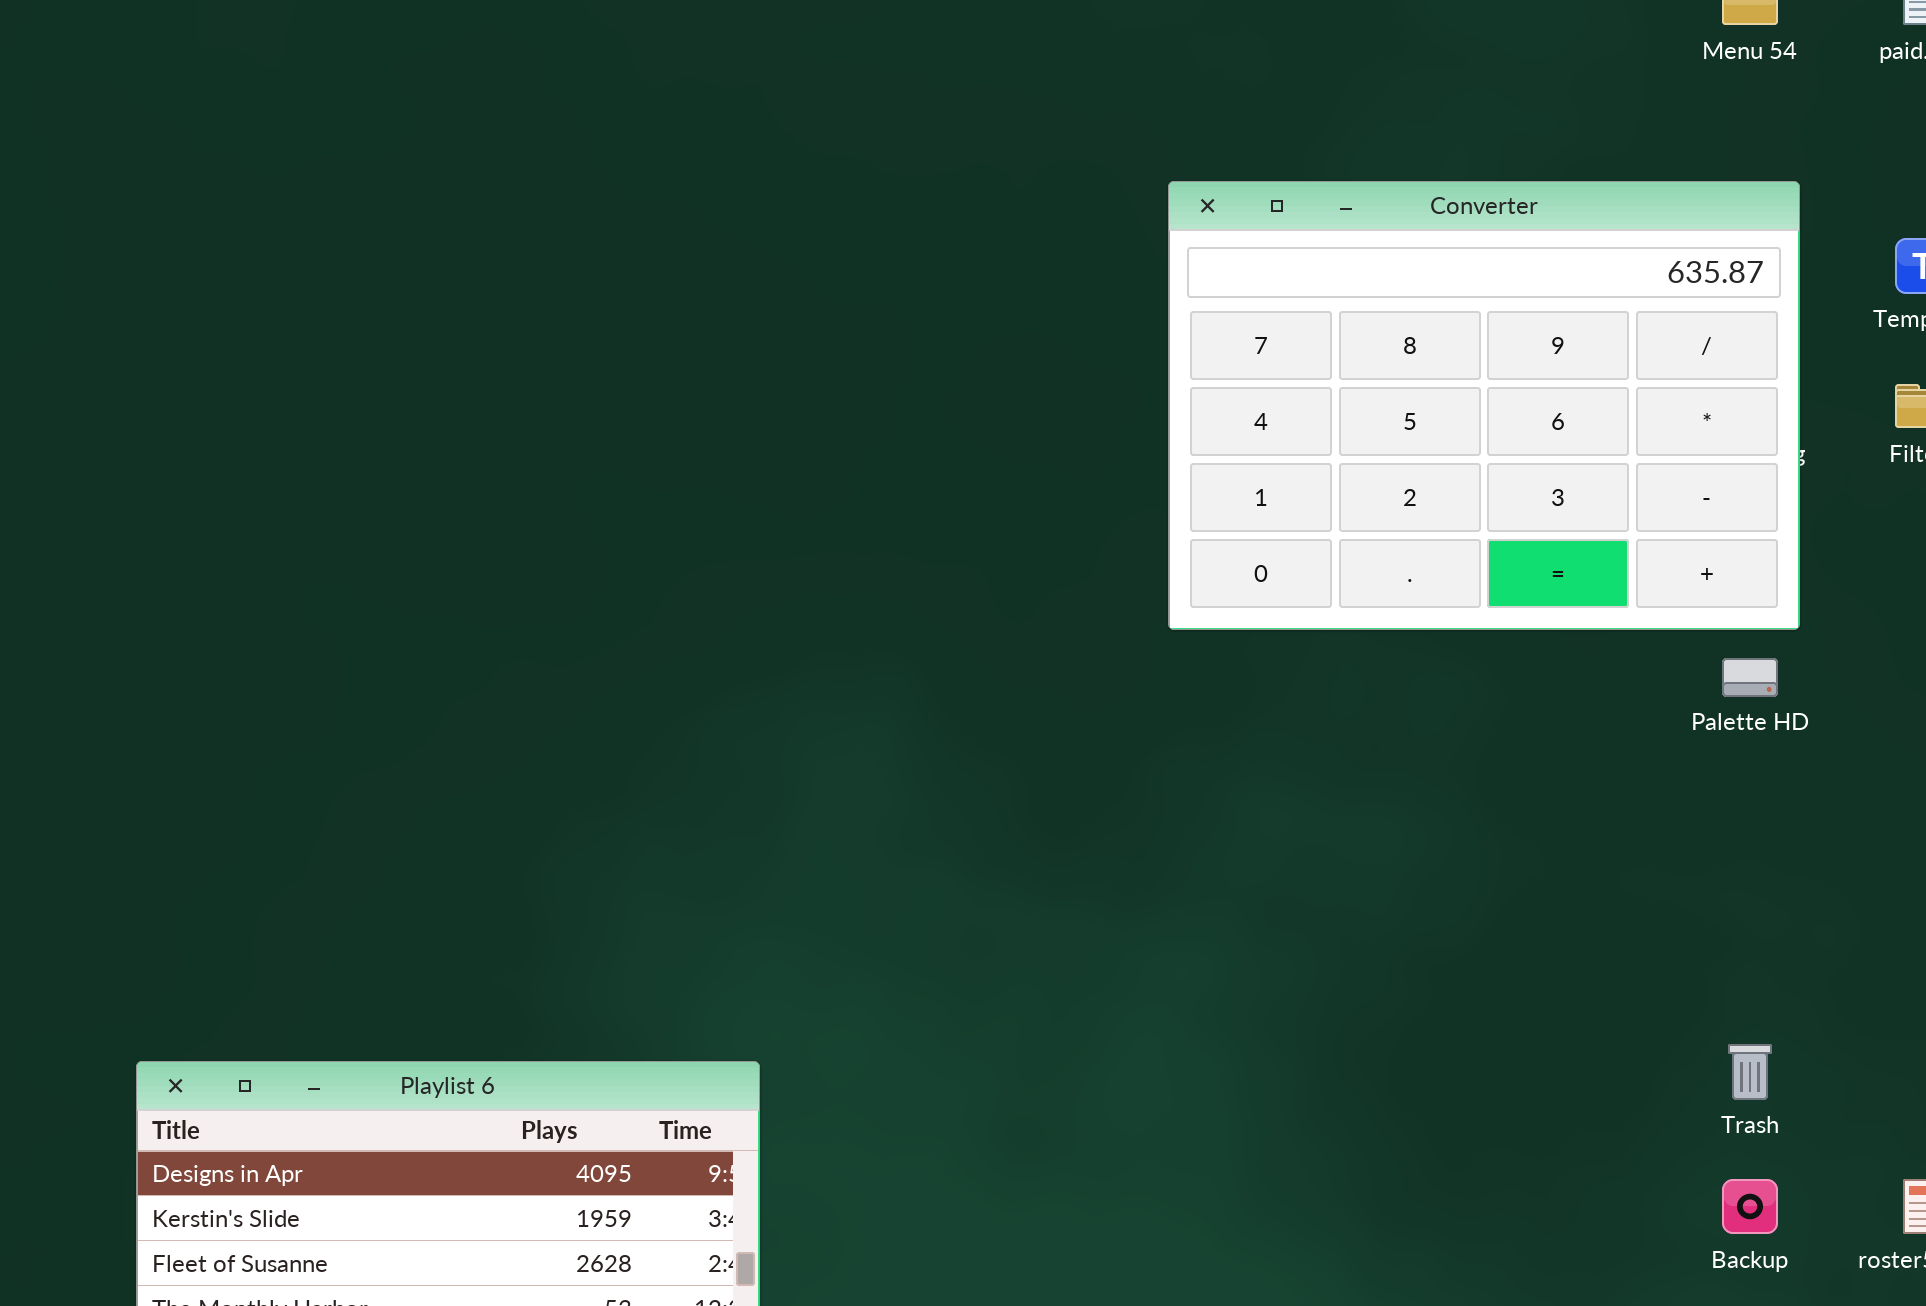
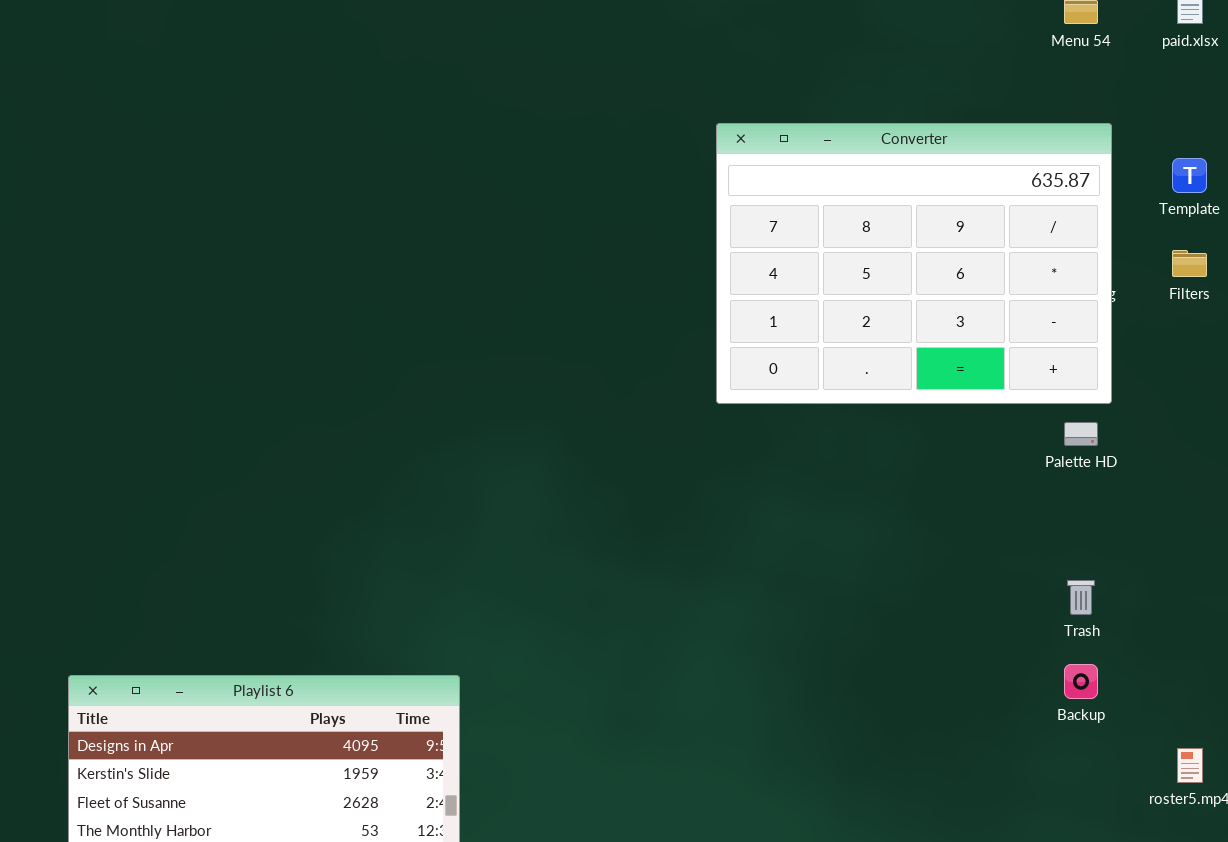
Trash: [1728,1044,1772,1100] -> [1067,580,1095,615], moved
Backup: [1722,1179,1778,1234] -> [1064,664,1098,699], moved

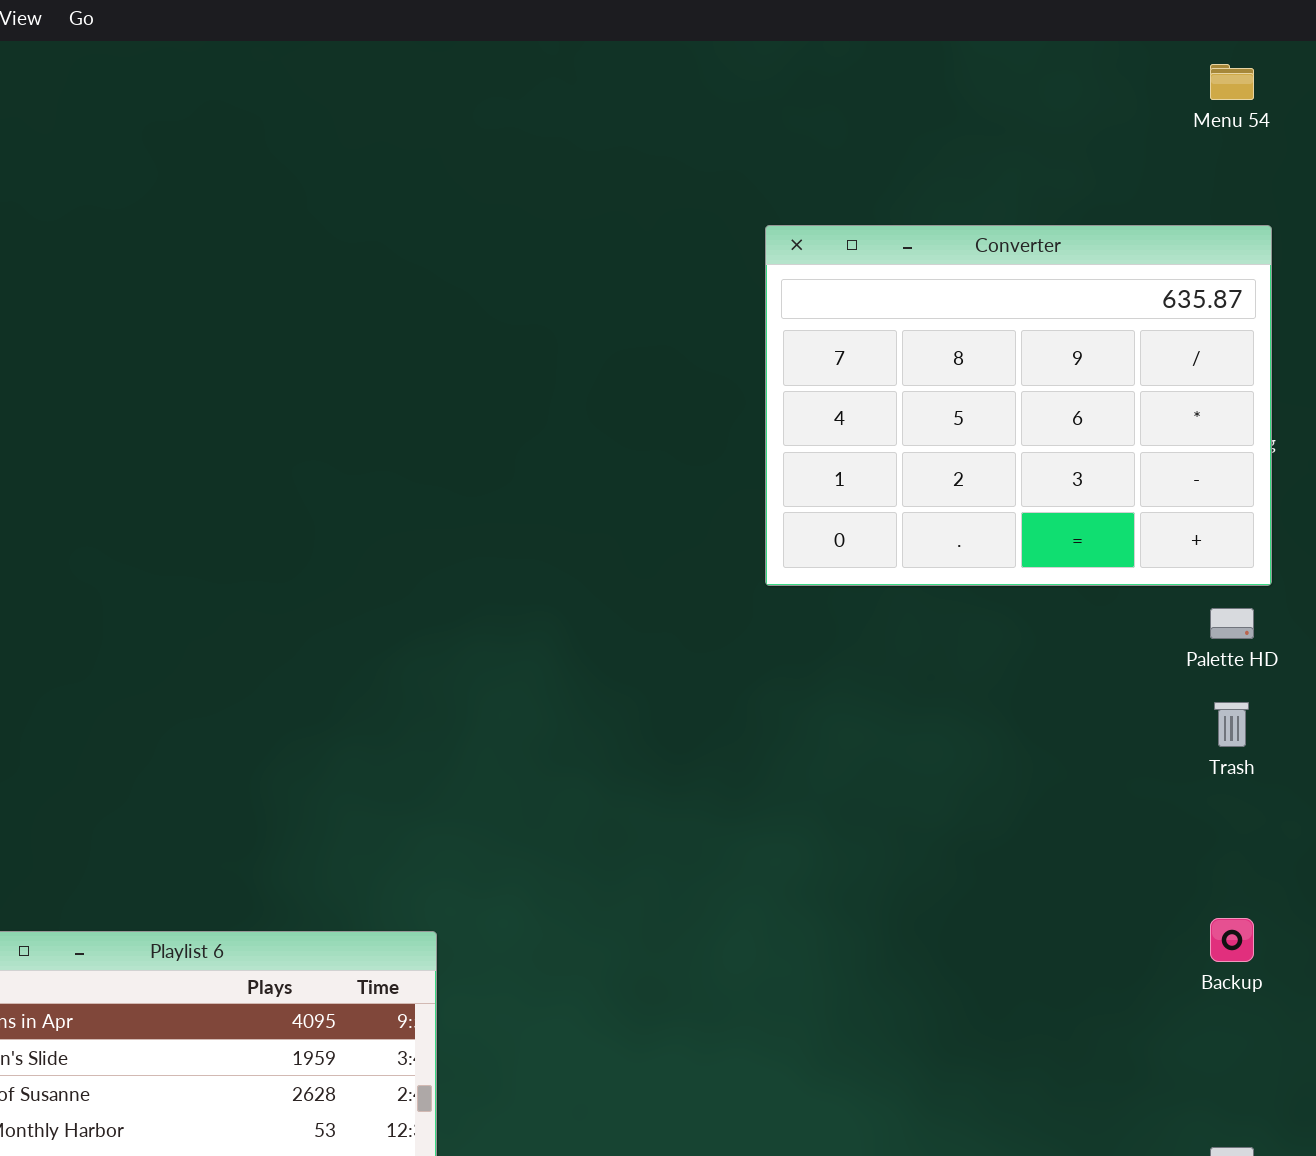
Trash: [1067,580,1095,615] -> [1214,702,1249,747], moved

